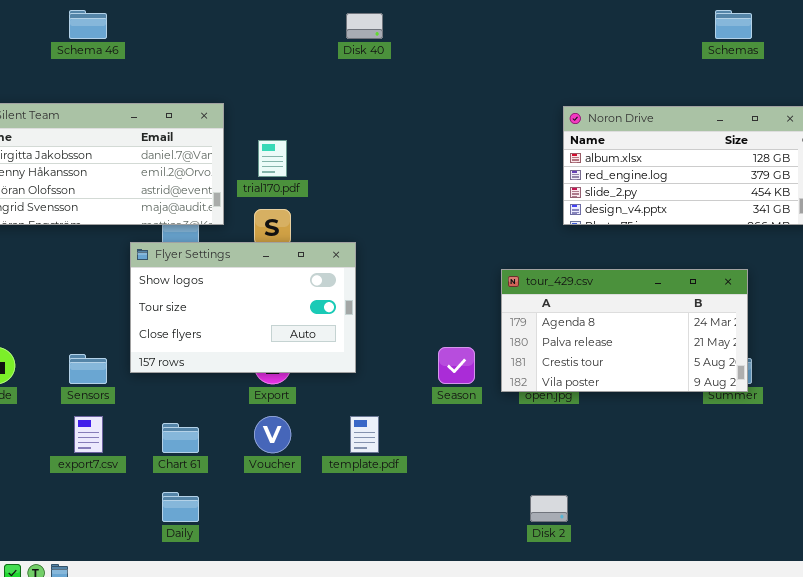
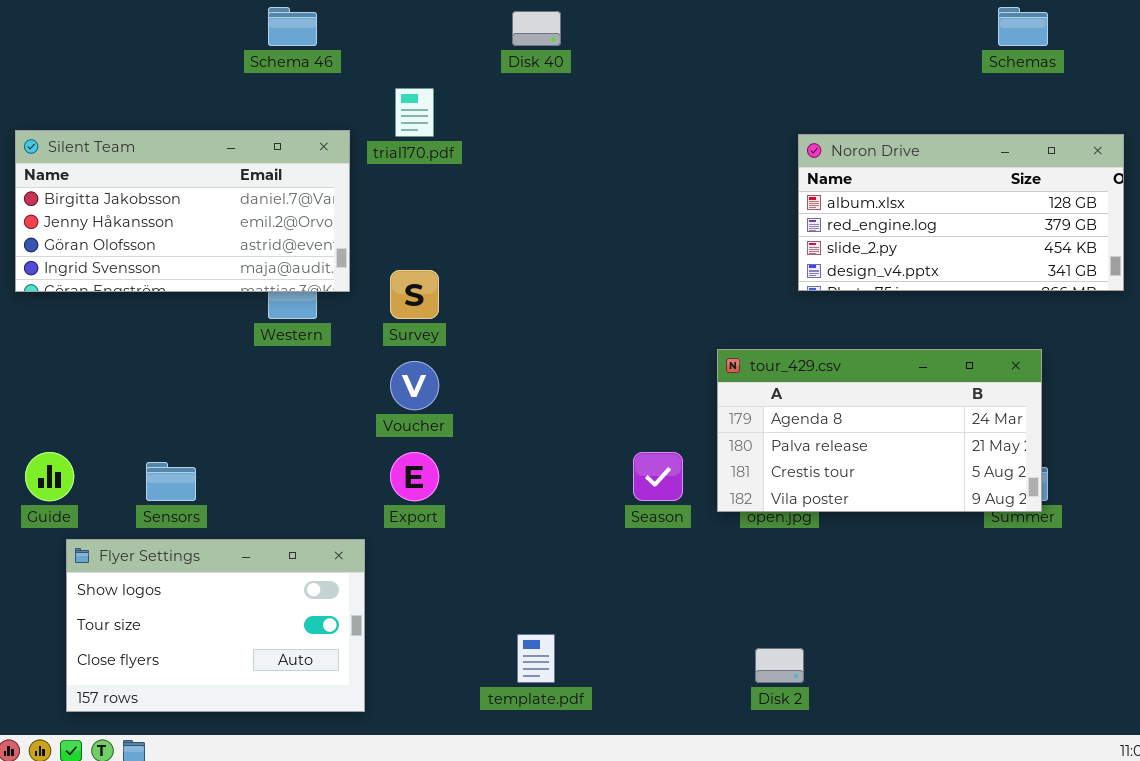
Schema 46: [69,10,107,39] -> [268,7,317,46], moved
trial170.pdf: [258,140,287,177] -> [395,88,434,137], moved
Flyer Settings: [130,242,356,373] -> [66,539,365,712], moved
Voucher: [254,416,291,453] -> [390,361,439,410], moved
template.pdf: [350,416,379,453] -> [517,634,555,683], moved

